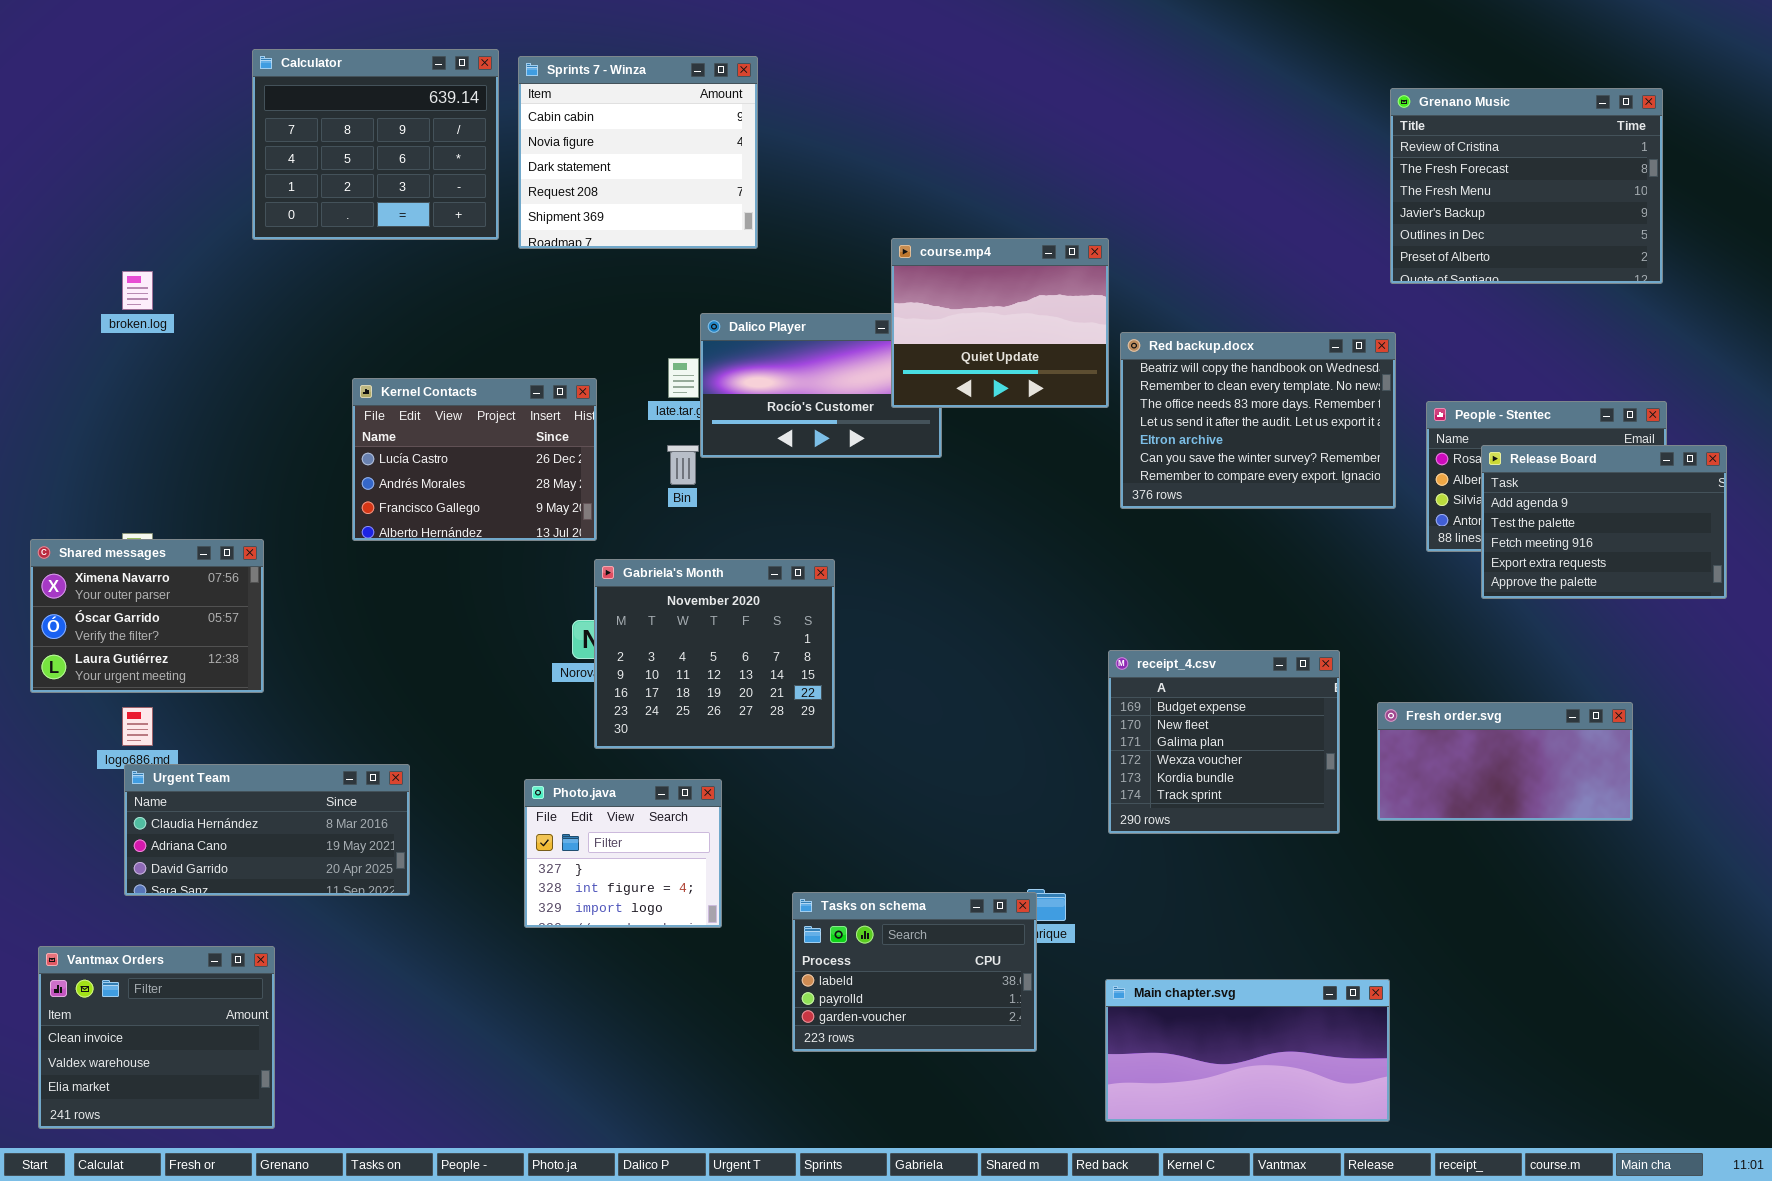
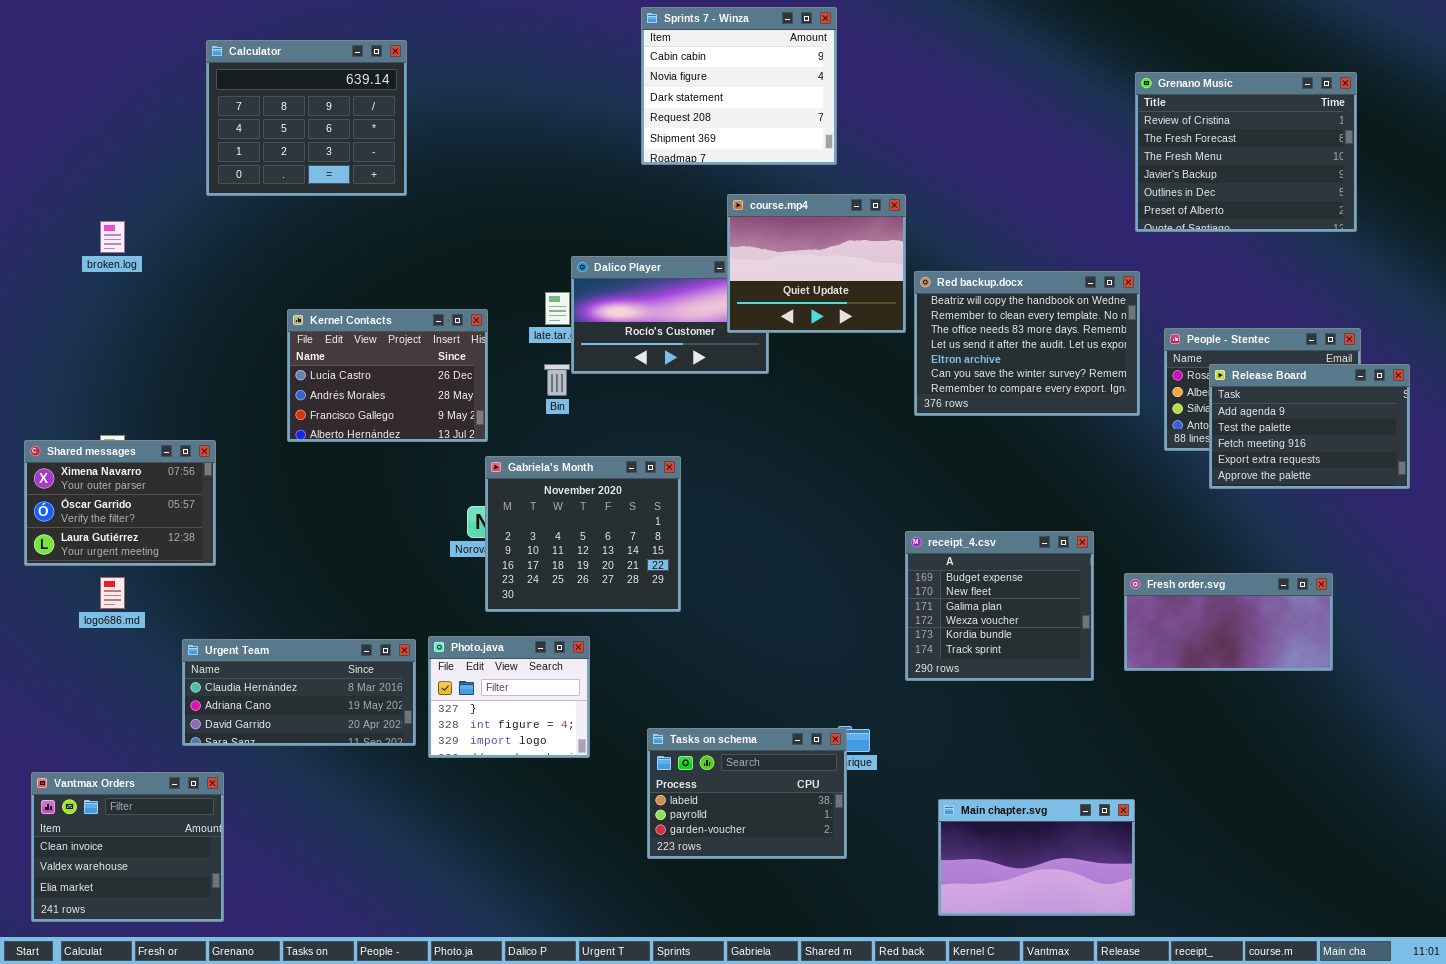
Sprints 7 - Winza: [518,56,758,249] -> [641,7,837,165], moved
Urgent Team: [124,764,410,896] -> [182,639,416,746], moved
Main chapter.svg: [1105,979,1390,1122] -> [938,799,1135,916], resized

